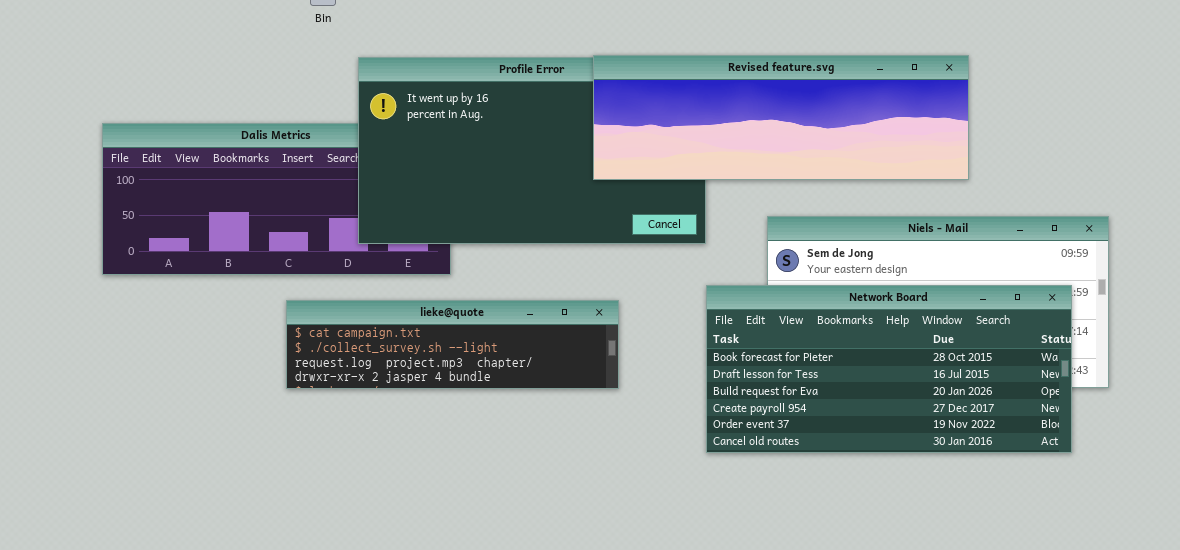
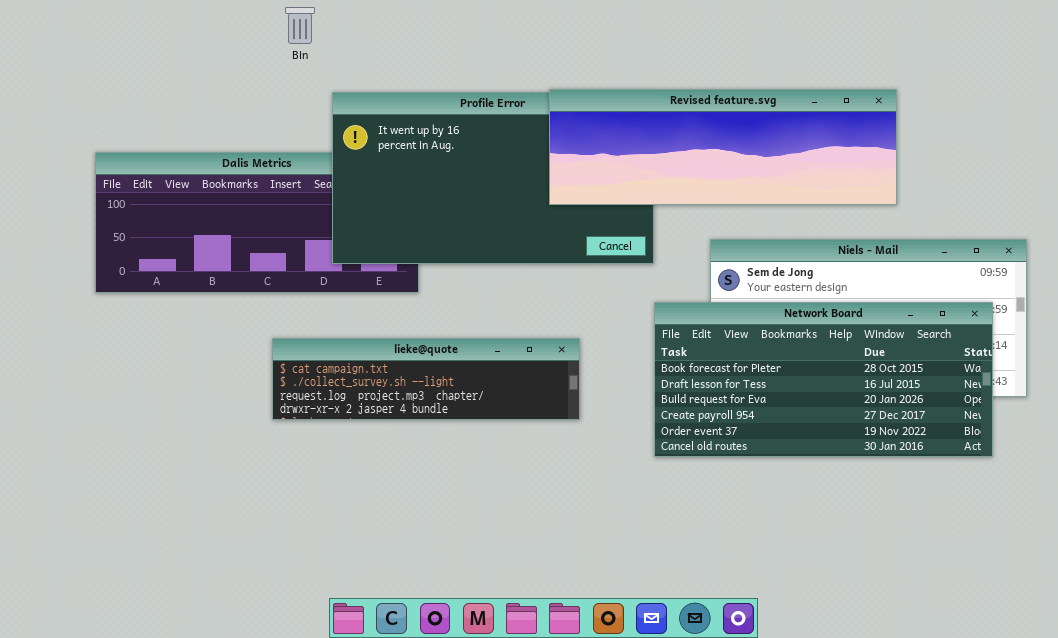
lieke@quote: [286,300,619,389] -> [272,338,580,420], moved

